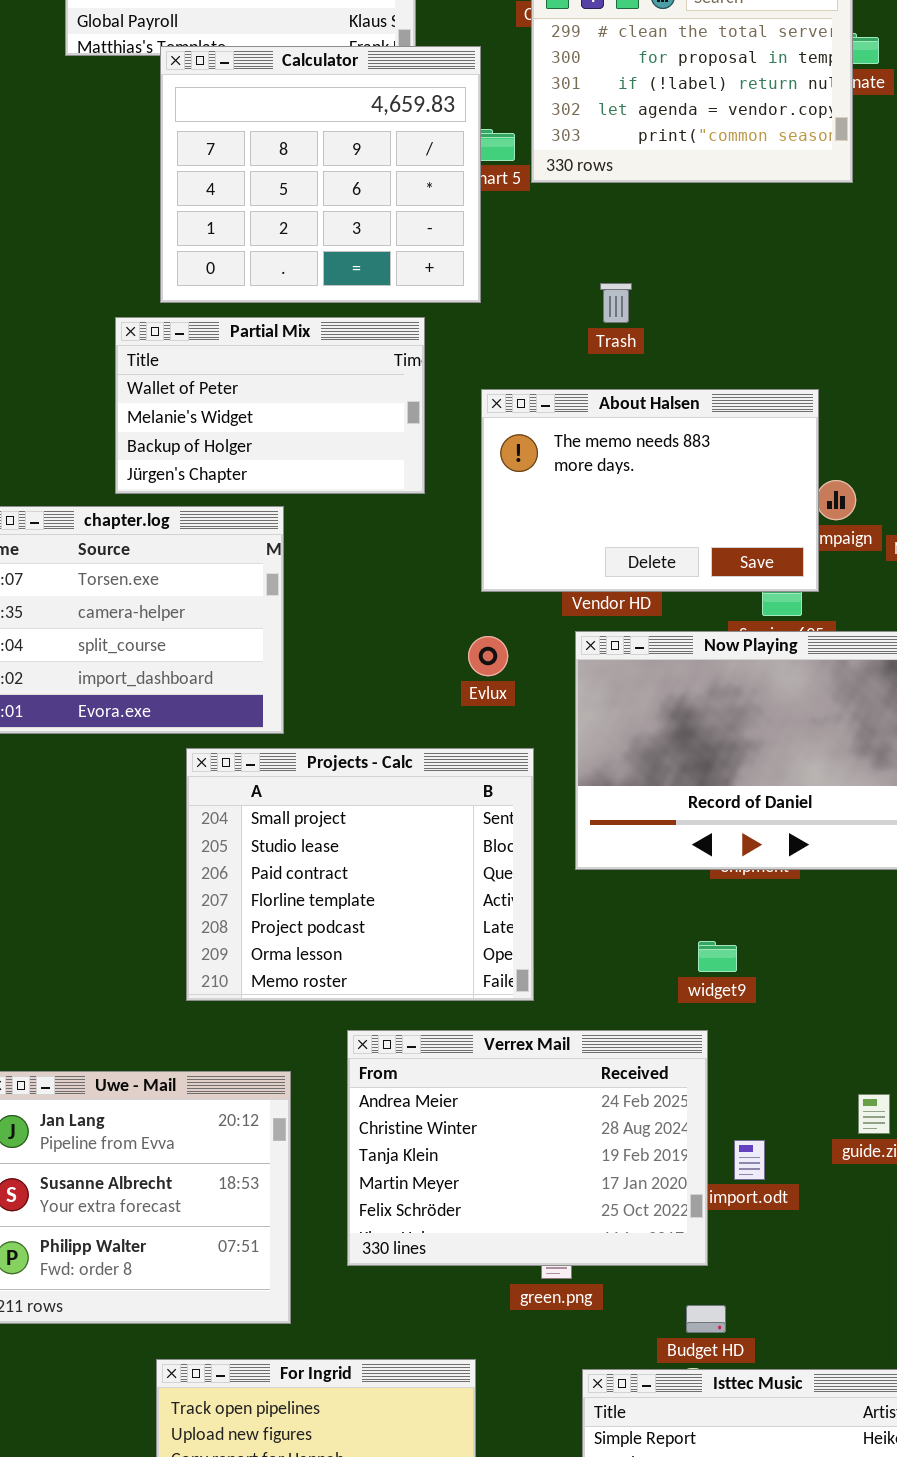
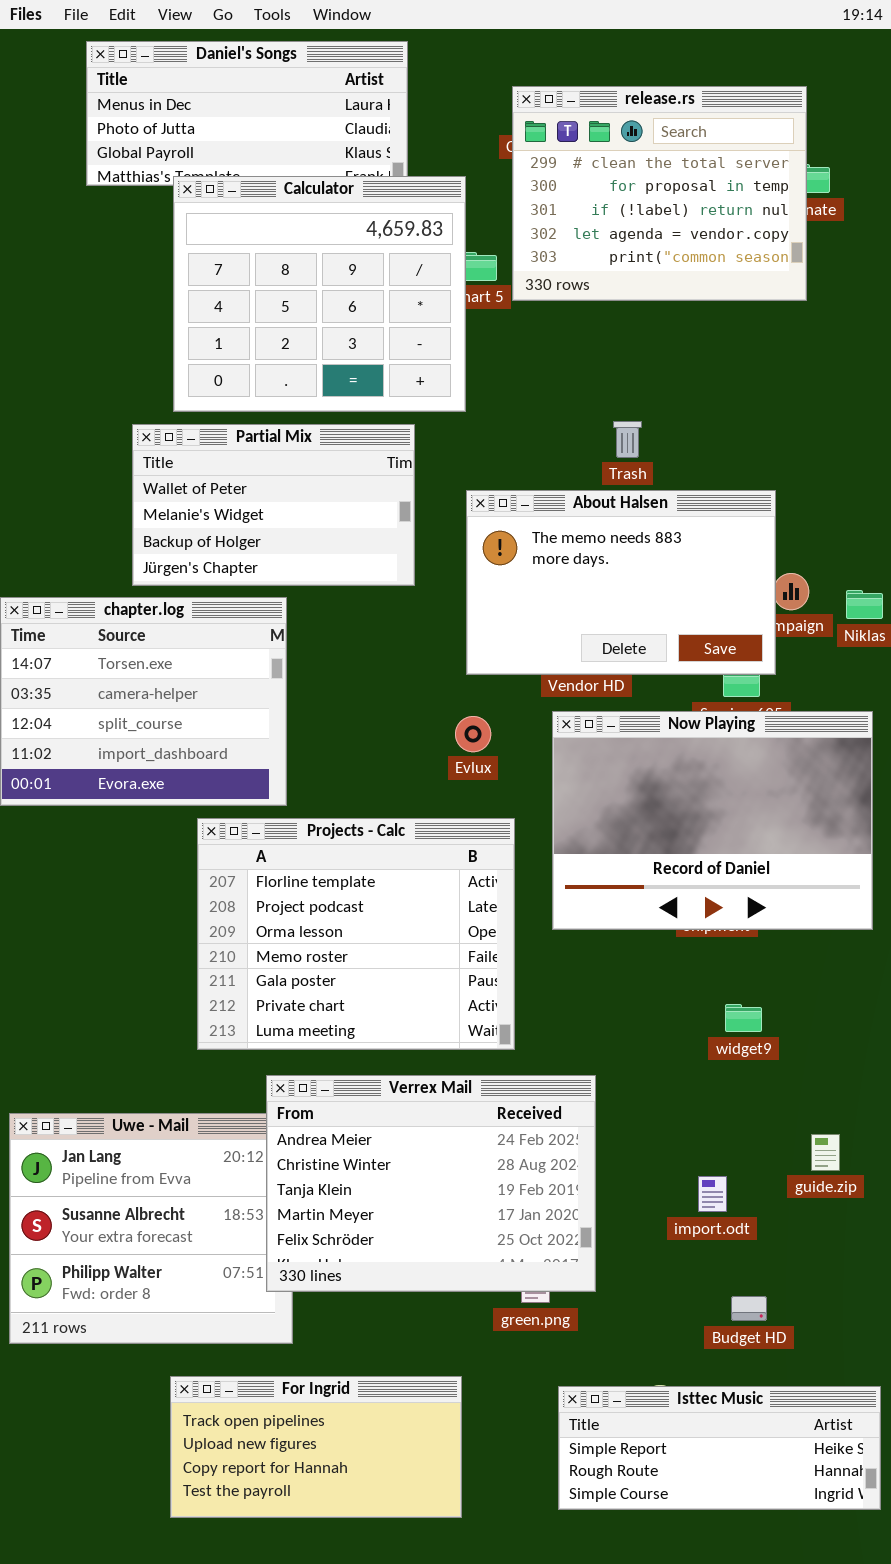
Trash: [600,283,632,323] -> [613,421,642,458], moved
Projects - Calc: [186,748,534,1001] -> [197,818,515,1050], scrolled down 3 rows
widget9: [698,941,737,972] -> [725,1004,762,1032], moved
Verrex Mail: [347,1030,708,1266] -> [266,1075,596,1292], moved
Budget HD: [686,1305,726,1333] -> [731,1296,767,1321], moved

